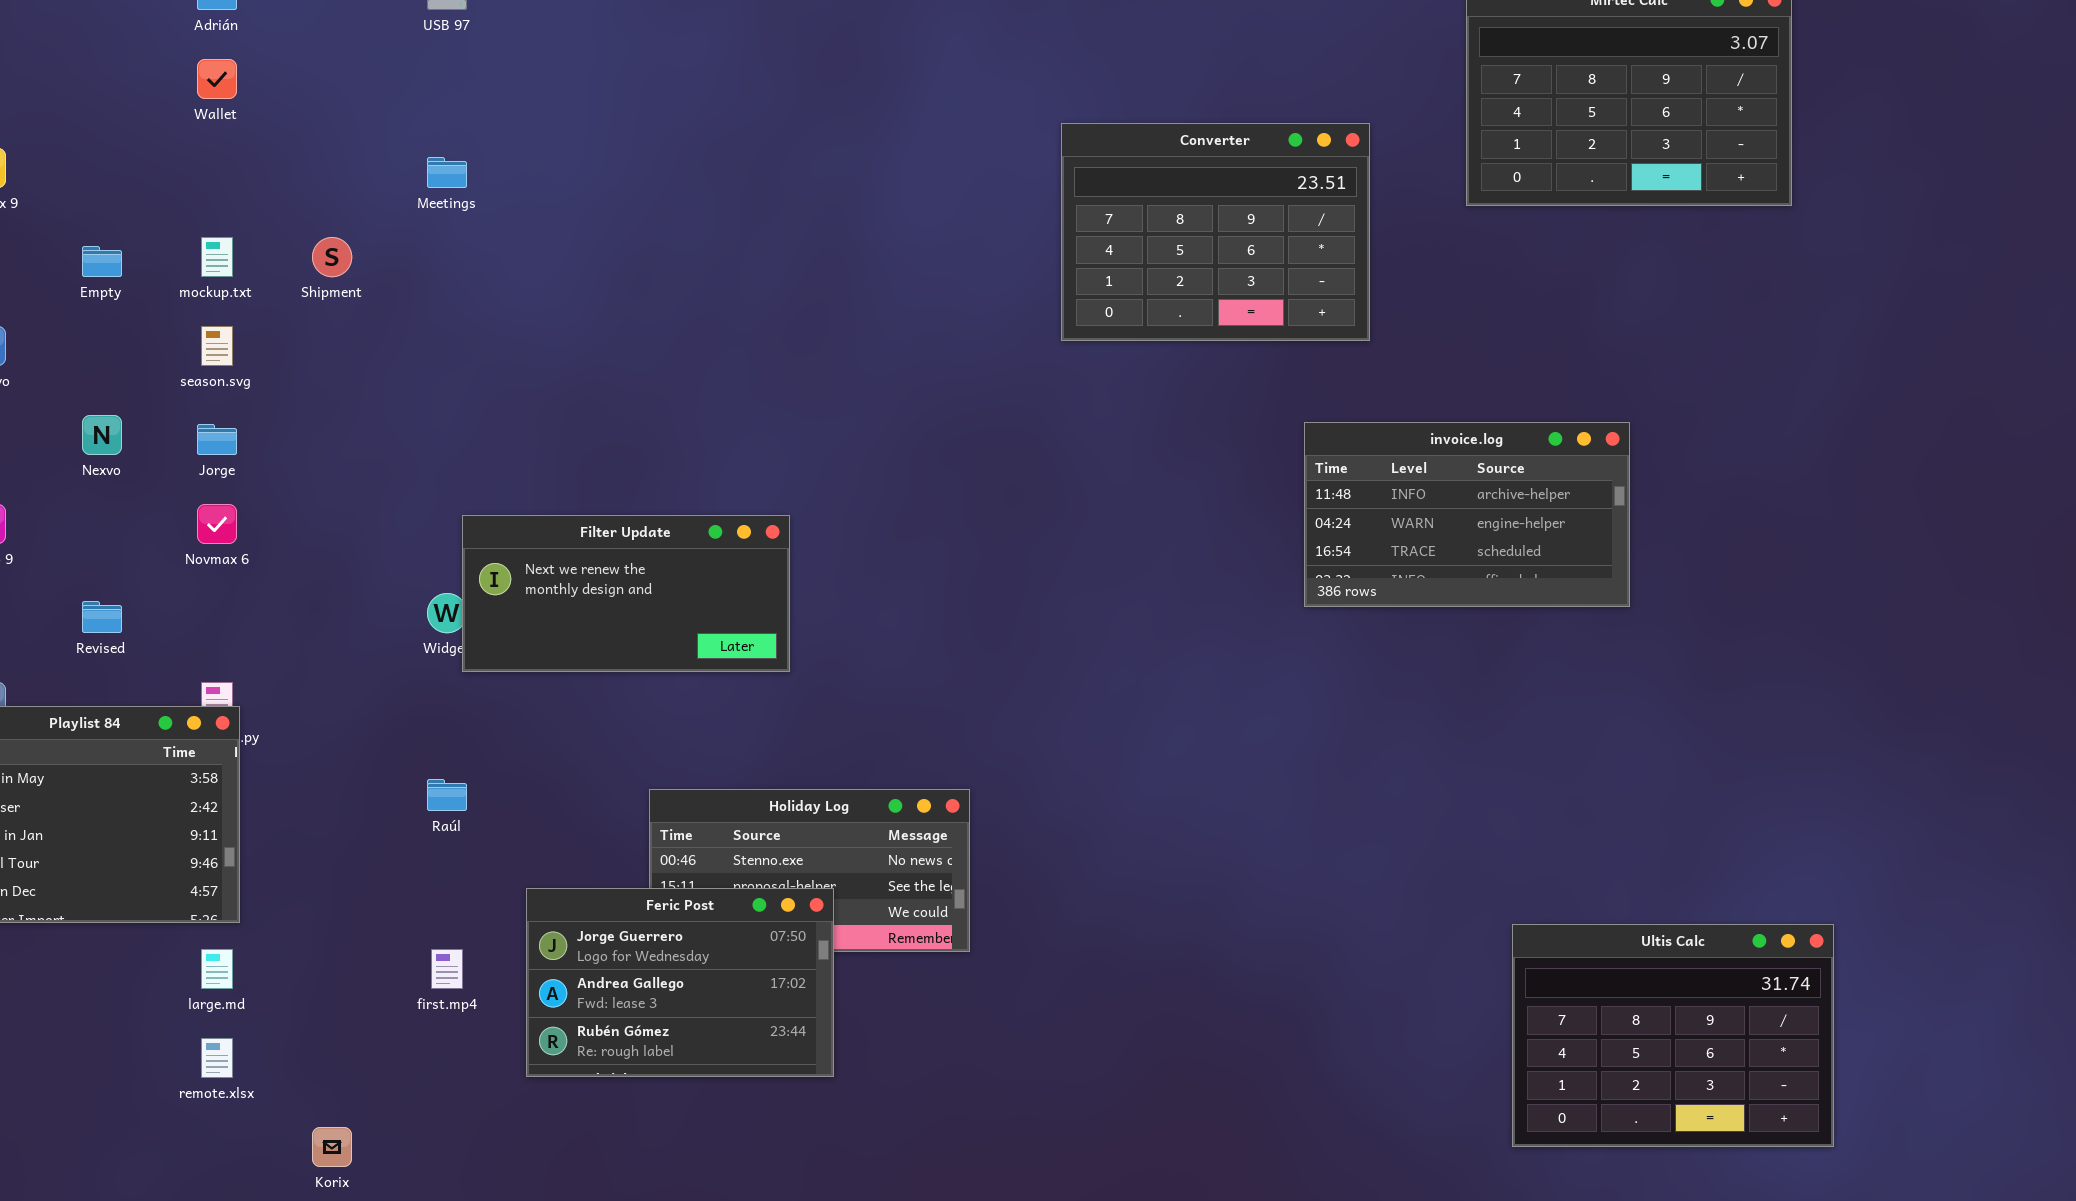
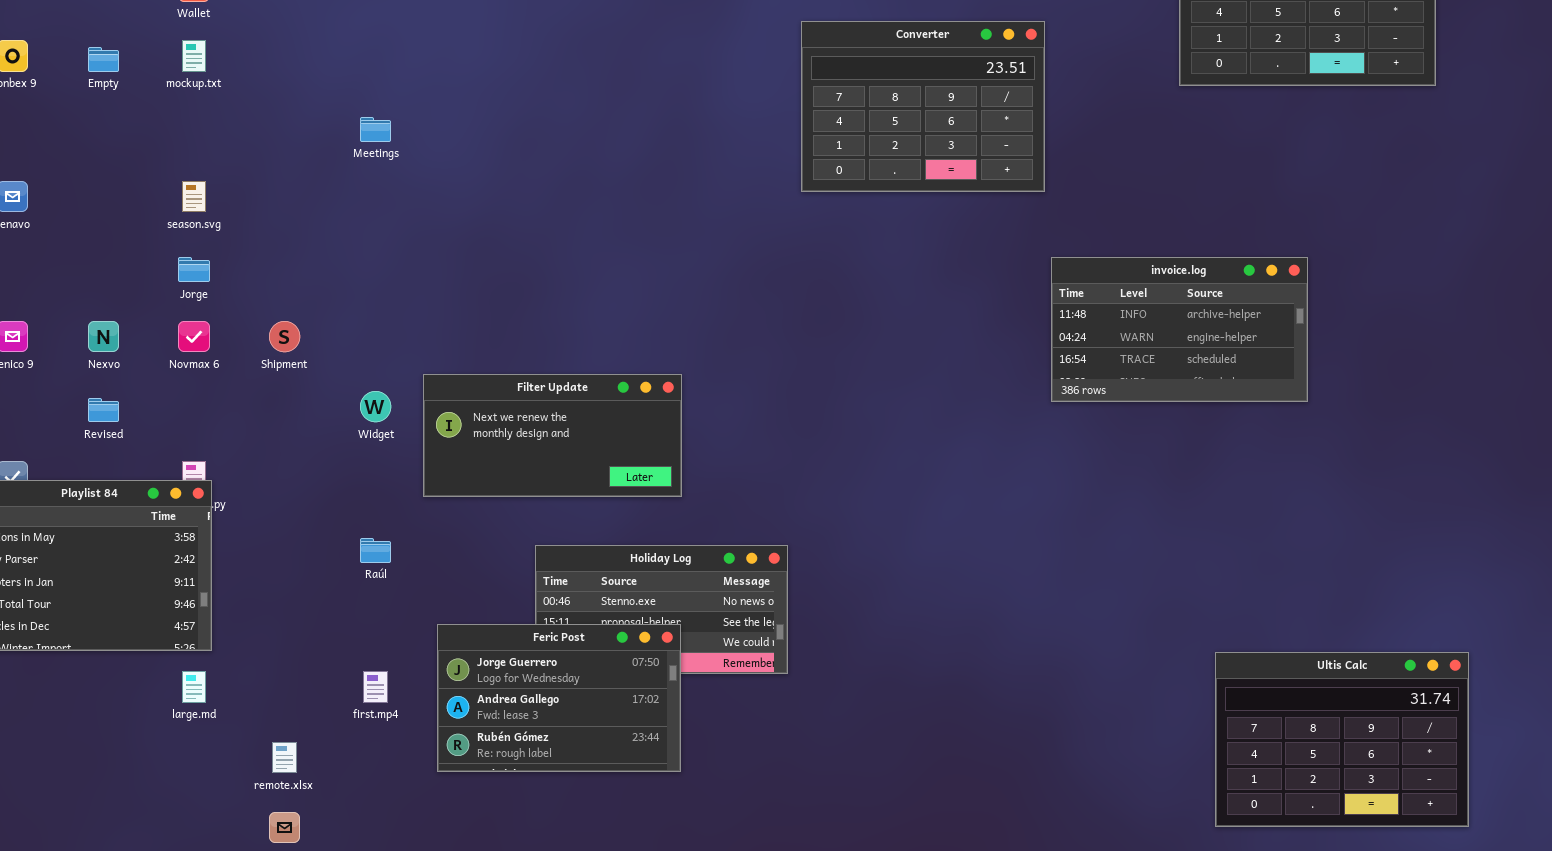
Converter: [1061,123,1370,341] -> [801,21,1045,192], moved
Meetings: [427,157,467,188] -> [360,117,391,142], moved
mockup.txt: [201,237,233,277] -> [182,40,206,72], moved
Shipment: [312,237,352,277] -> [269,321,300,352], moved
Empty: [82,246,122,277] -> [88,47,119,72], moved
Nexvo: [82,415,122,455] -> [88,321,119,352], moved
Filter Update: [462,515,790,672] -> [423,374,682,497], moved
remote.xlsx: [201,1038,233,1078] -> [272,742,297,773], moved

